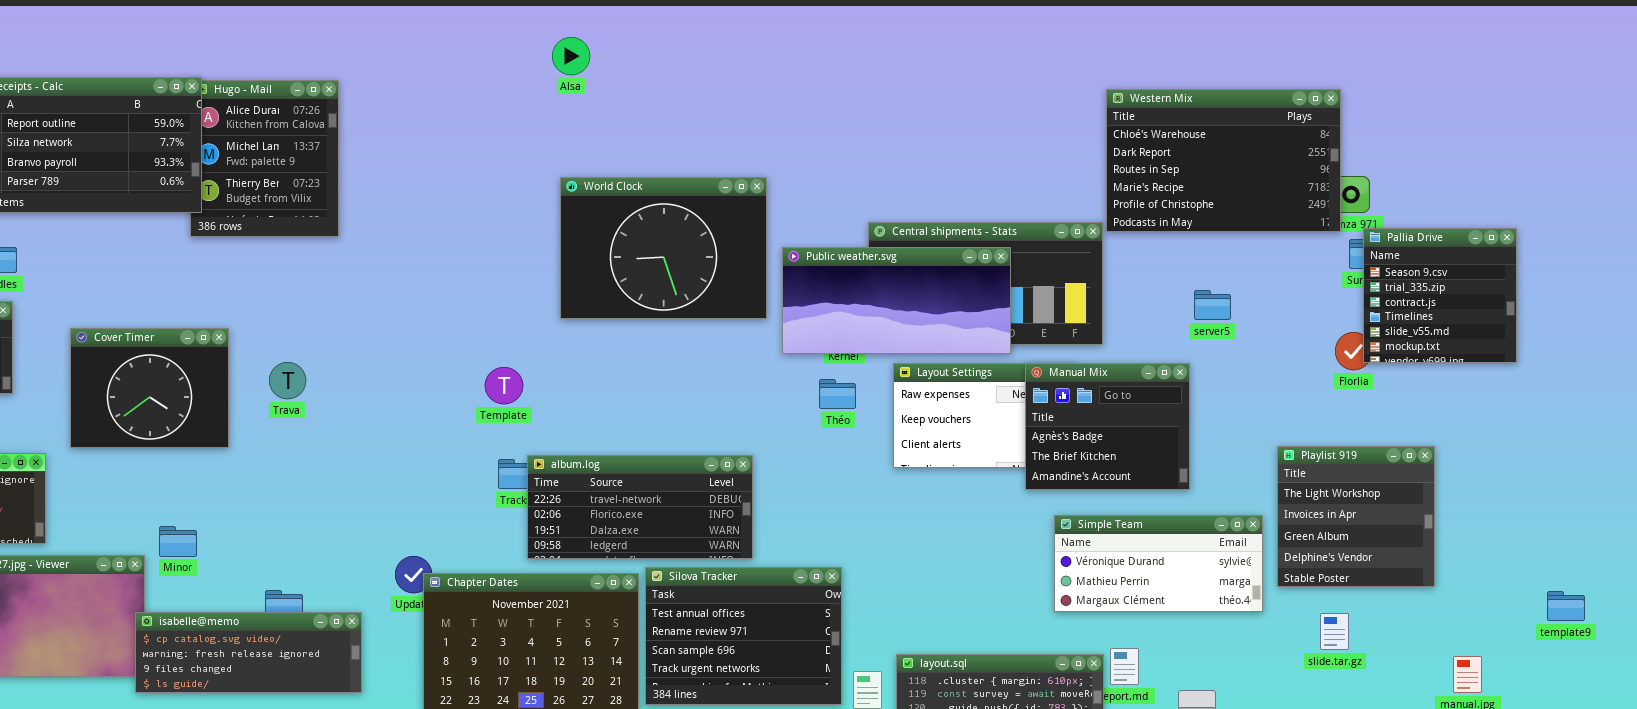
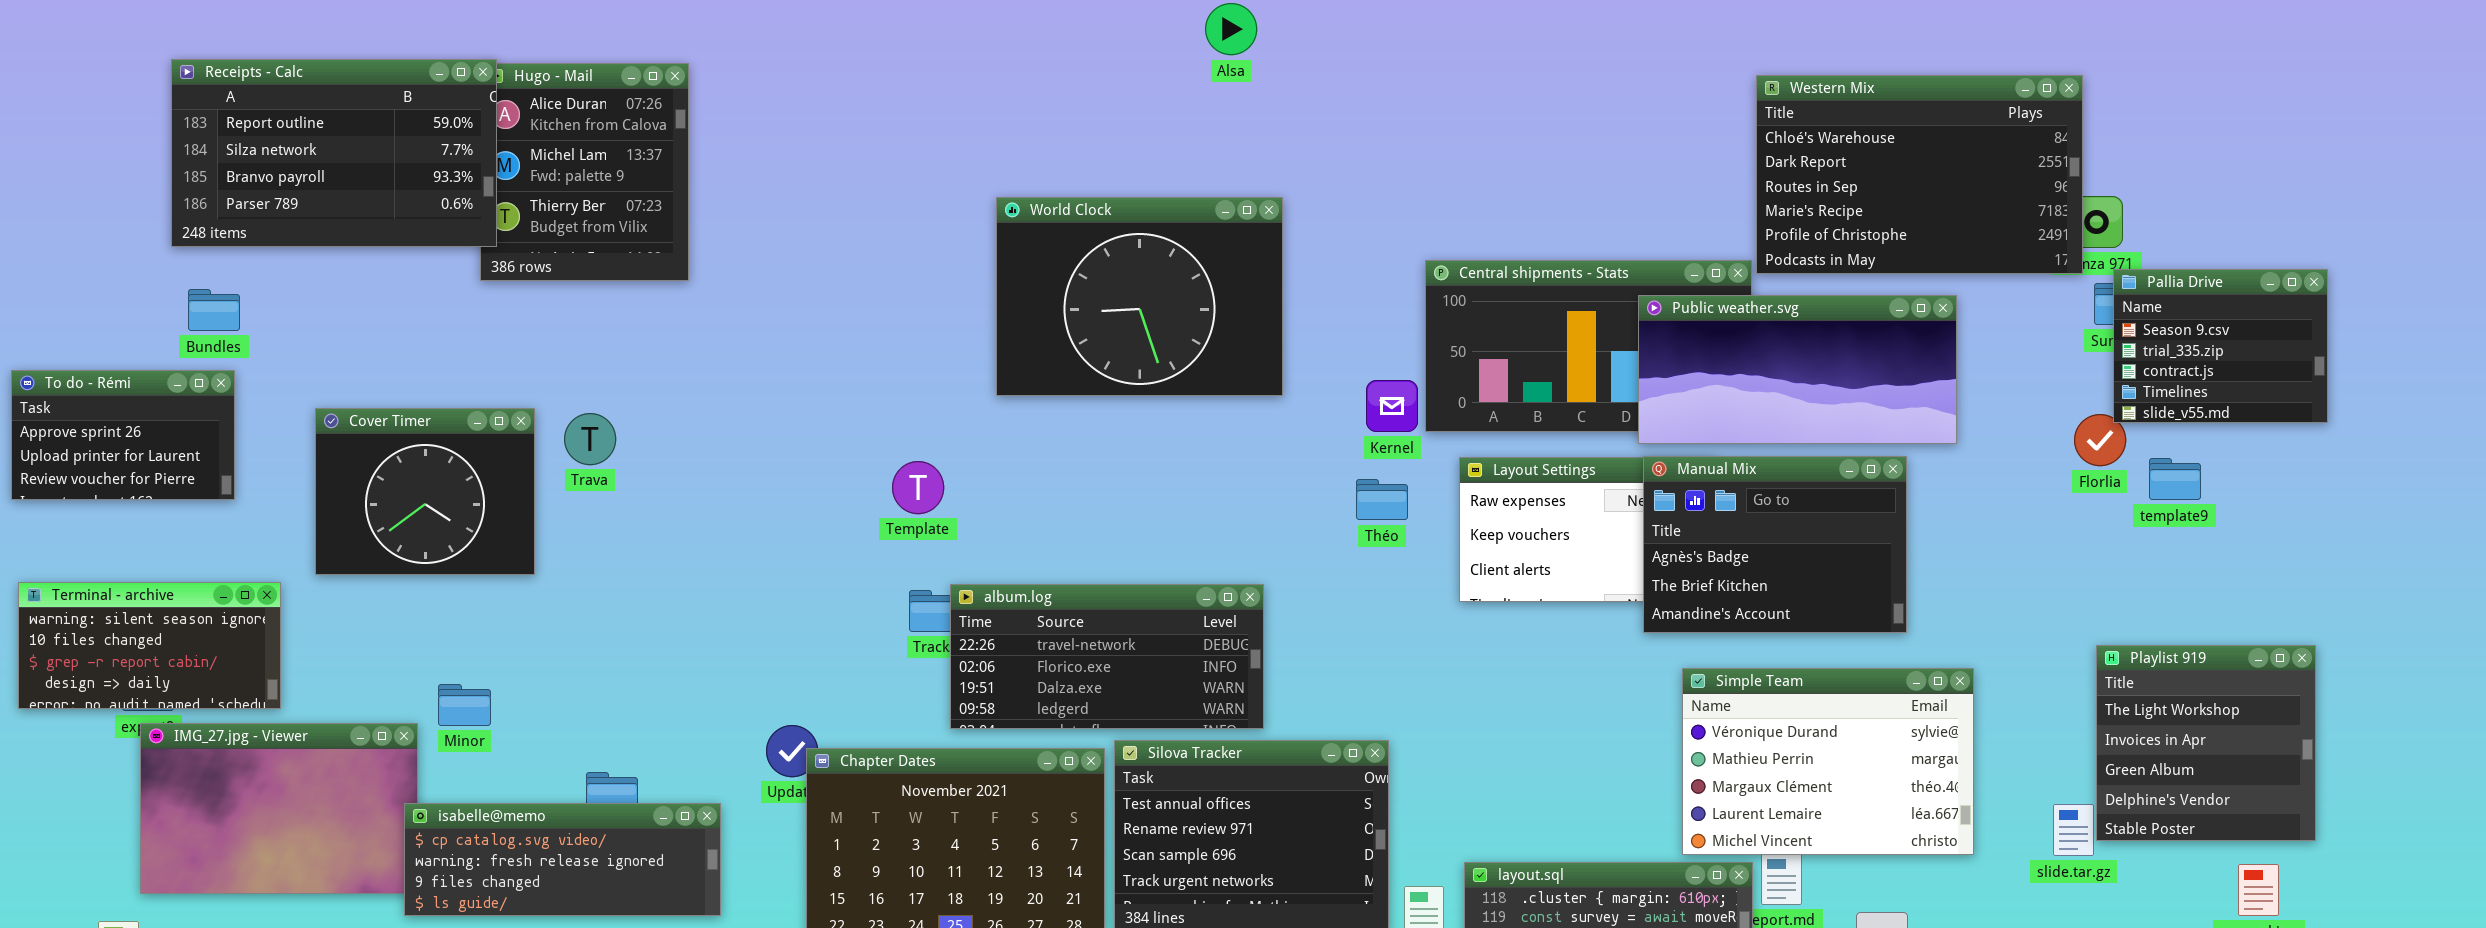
Alsa: [552,37,590,75] -> [1205,3,1257,55], moved
Pallia Drive: [1363,228,1517,363] -> [2113,269,2328,423], resized
Public weather.svg: [782,247,1011,354] -> [1638,295,1957,444], moved
Trava: [269,362,306,399] -> [564,413,616,465], moved
Manual Mix: [1025,363,1190,490] -> [1643,456,1907,633], resized
Playlist 919: [1277,446,1435,587] -> [2096,645,2316,841], moved
Simple Team: [1054,515,1263,612] -> [1682,668,1974,855], resized
template9: [1547,591,1585,621] -> [2149,458,2201,500], moved

